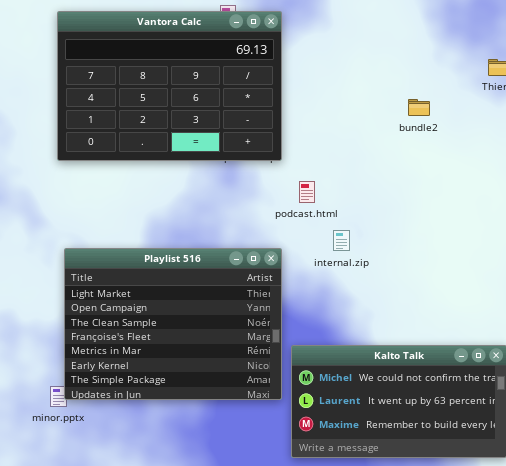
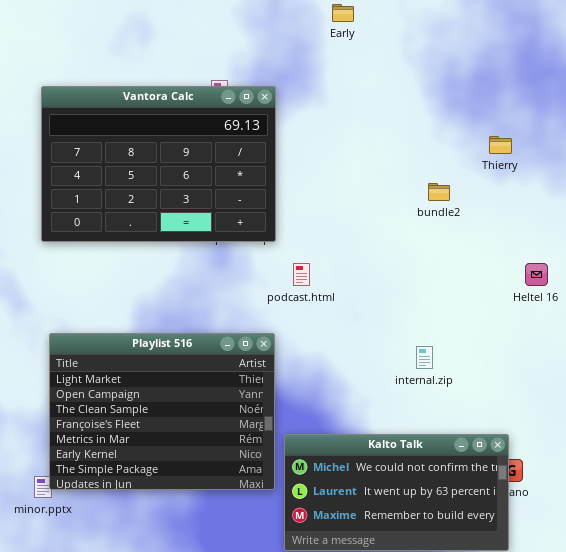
bundle2: [408,99,430,116] -> [428,183,450,201], moved
internal.zip: [333,230,350,251] -> [416,346,433,369], moved

